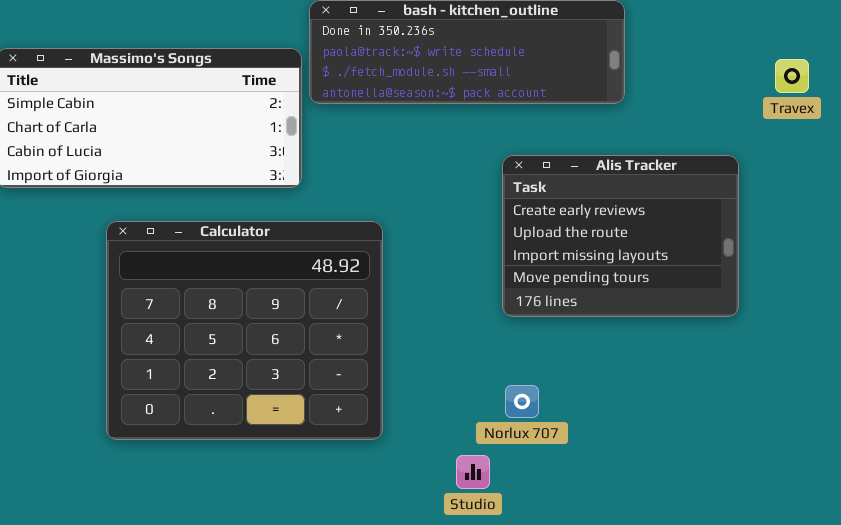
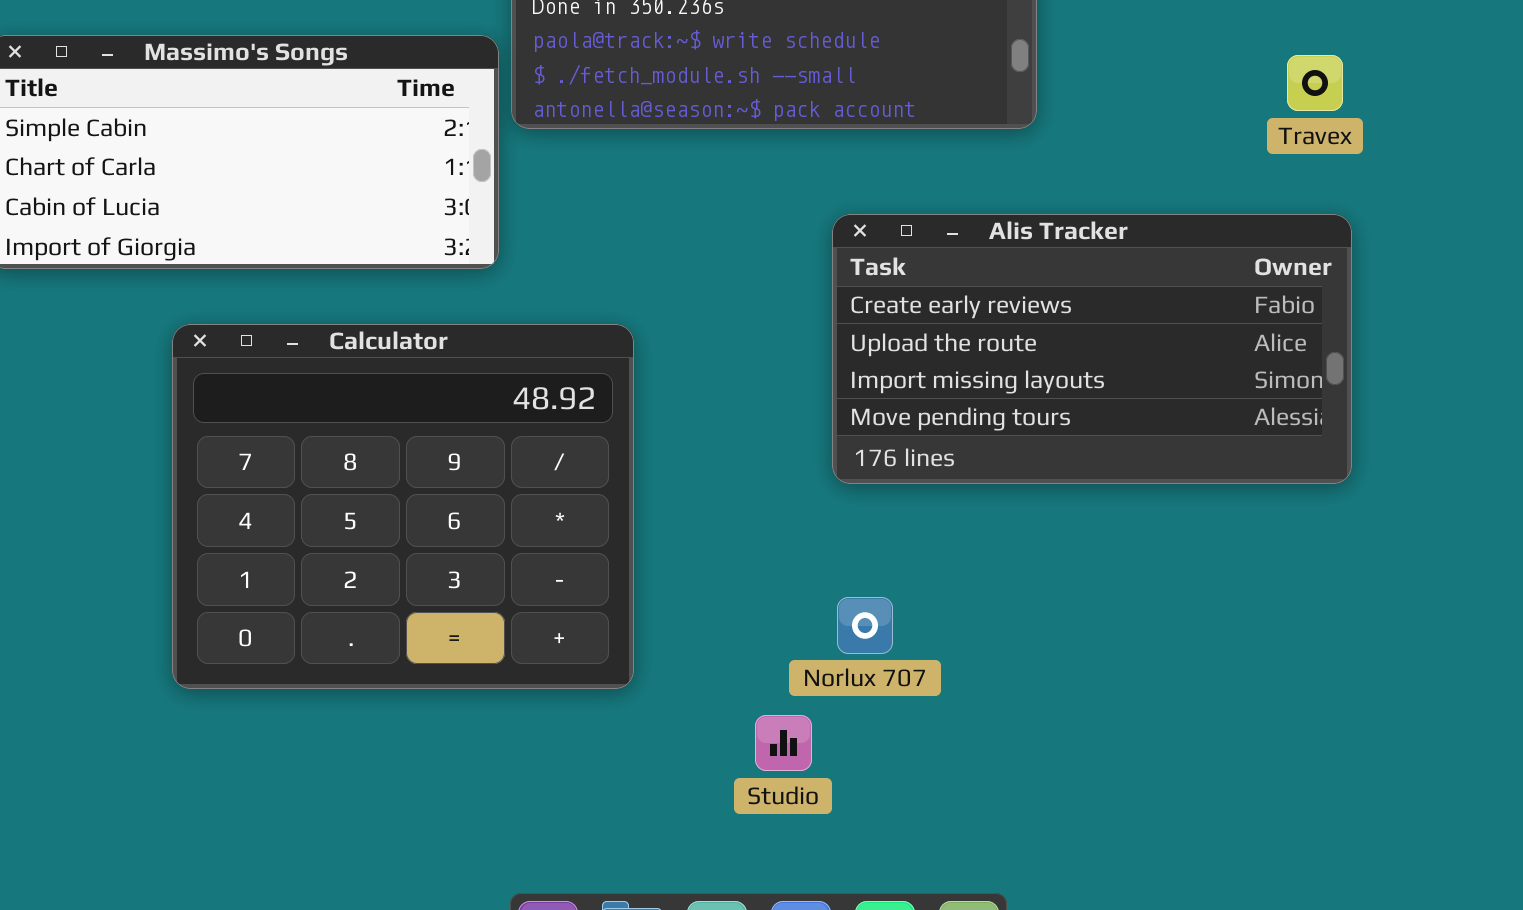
Alis Tracker: [502,155,739,317] -> [832,214,1352,484], resized

